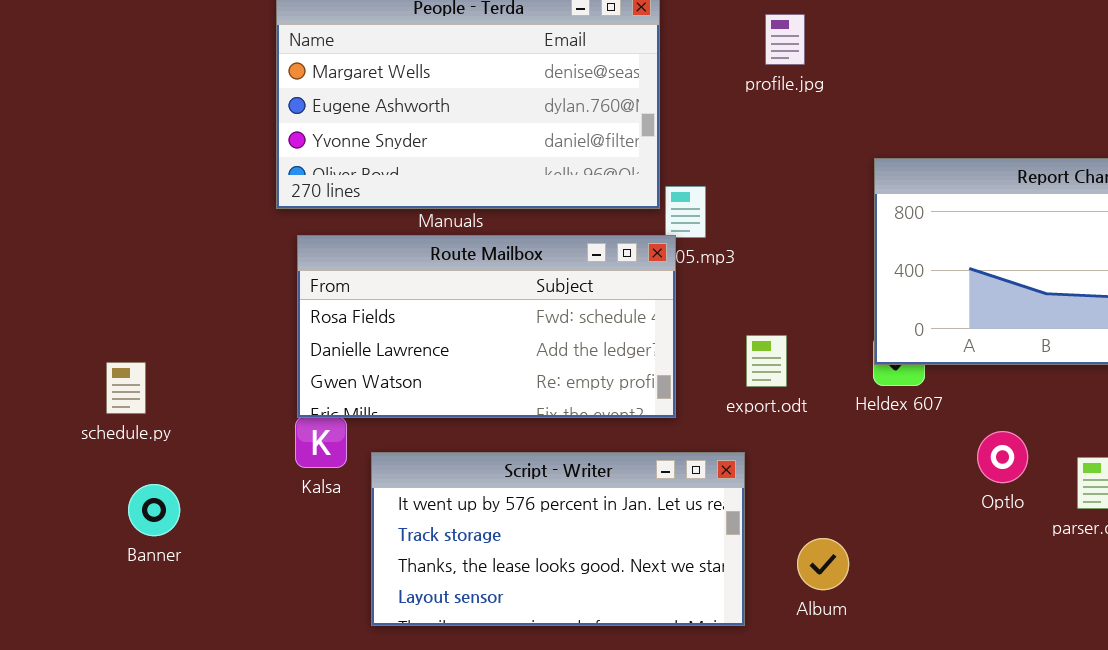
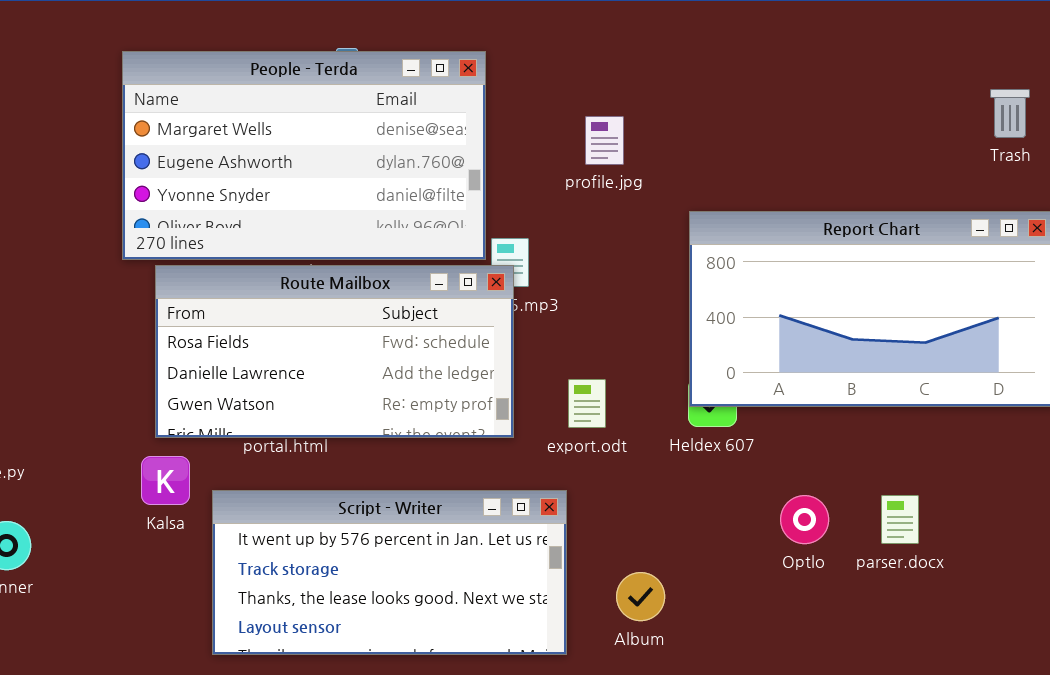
profile.jpg: [765,14,805,65] -> [585,116,624,165], moved
Route Mailbox: [297,235,676,418] -> [155,265,514,438], moved
Optlo: [977,431,1028,483] -> [780,495,829,544], moved

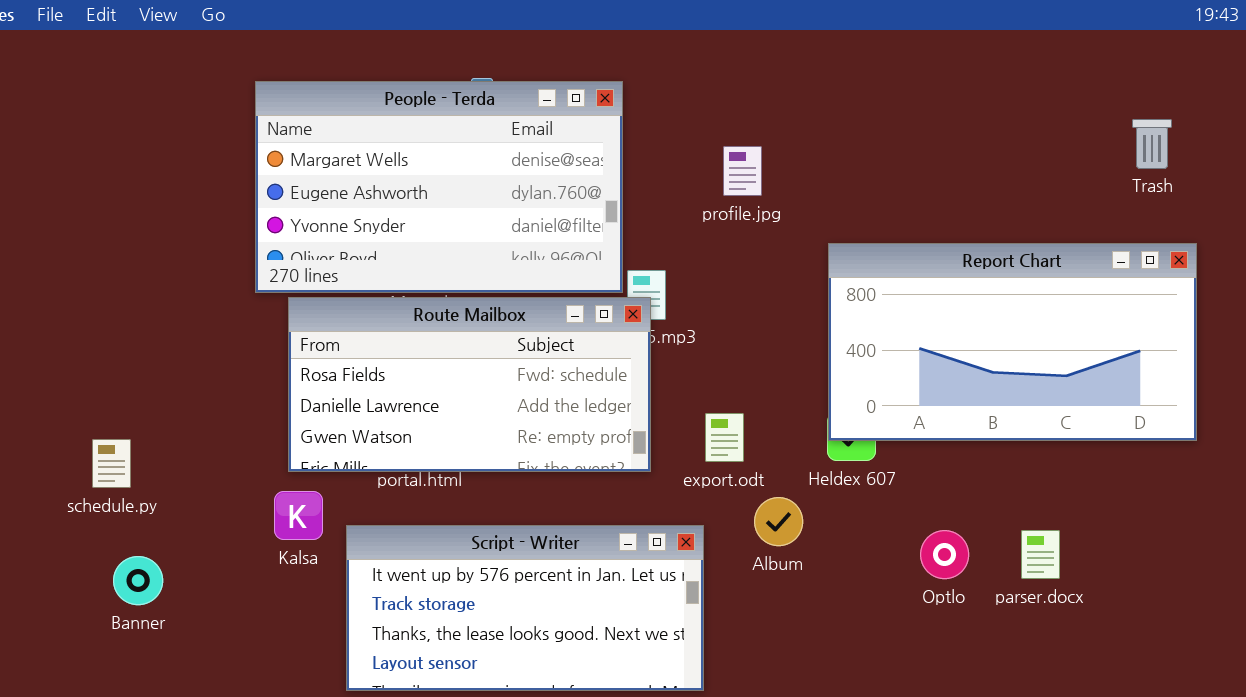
Album: [616,572,665,621] -> [754,497,803,546], moved

